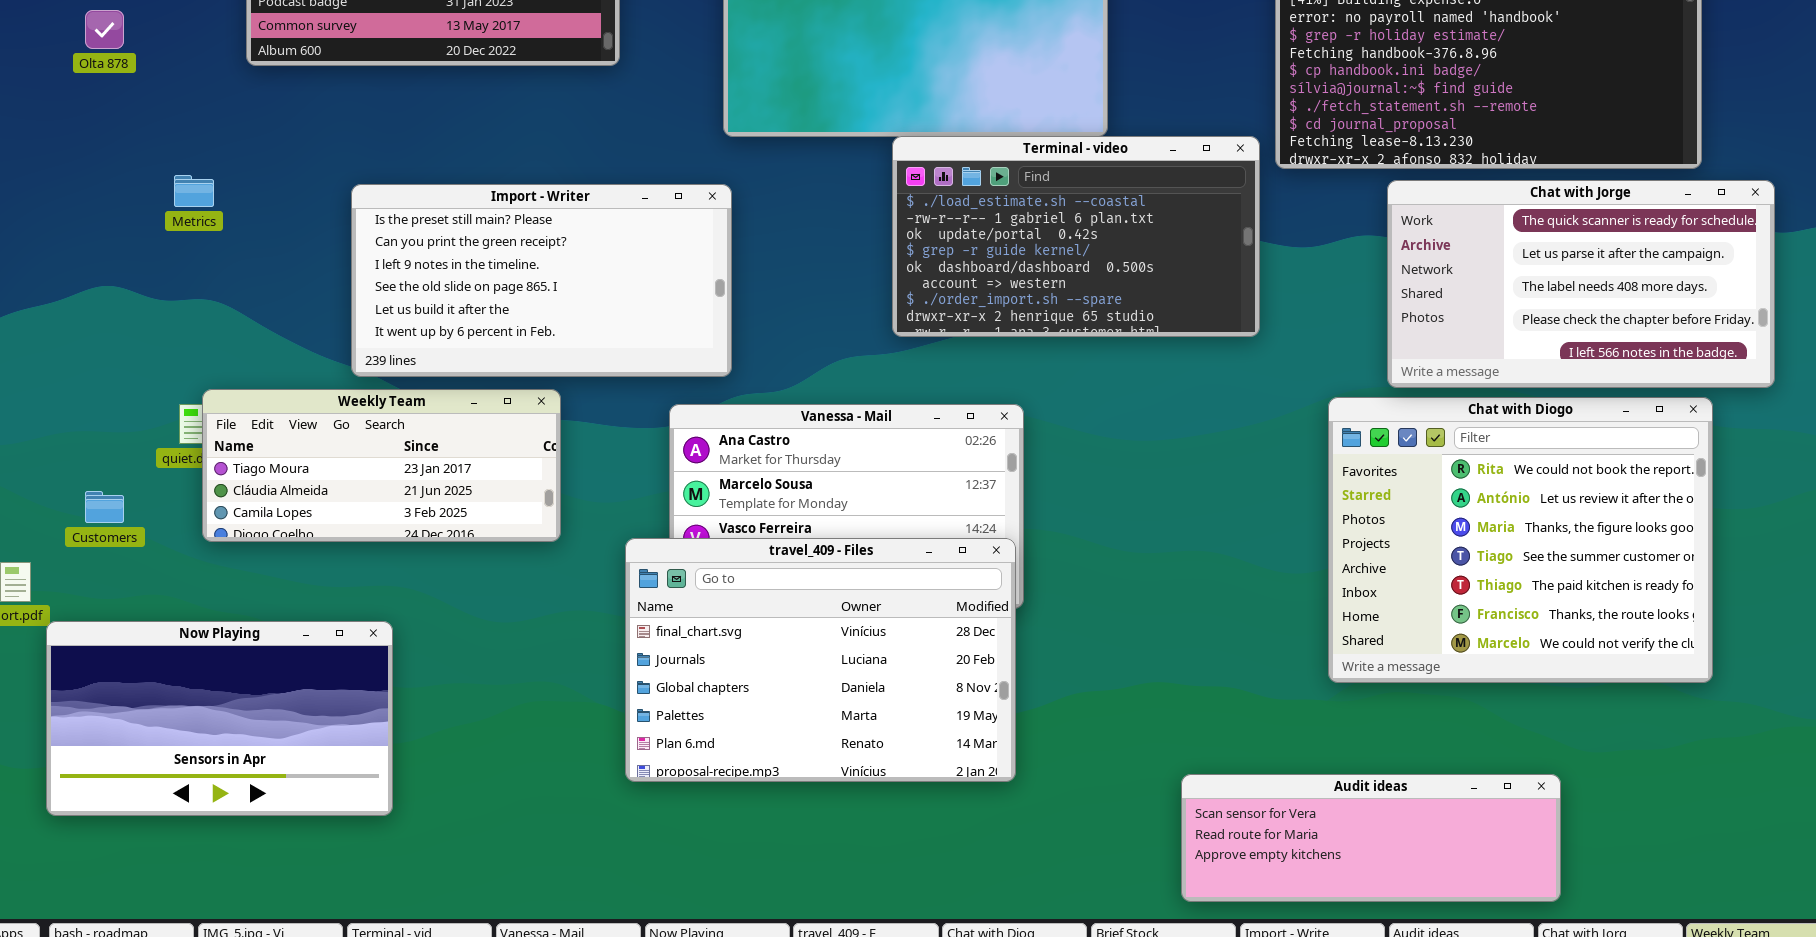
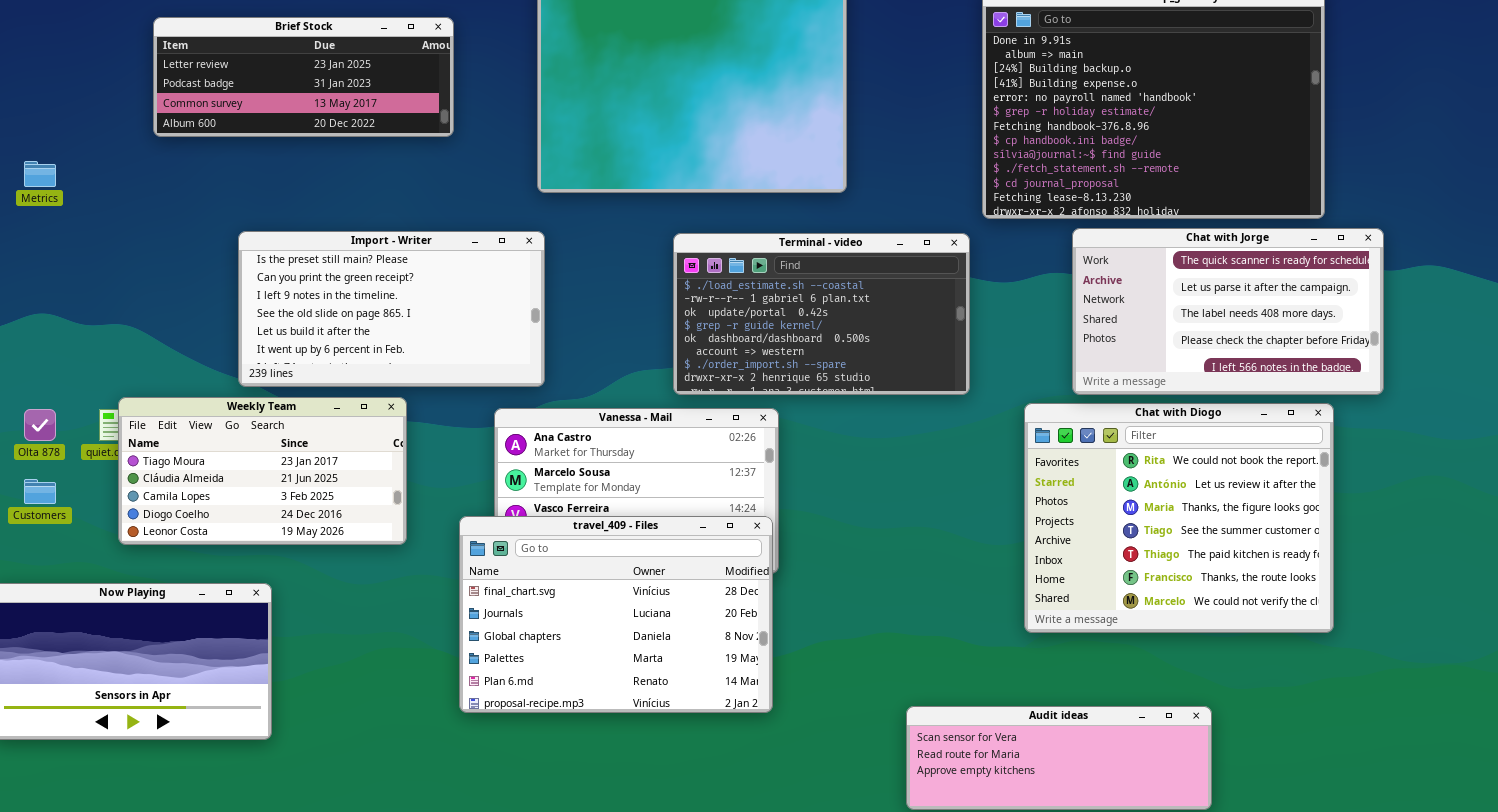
Olta 878: [85,10,124,49] -> [24,409,56,441], moved
Terminal - video: [892,136,1260,337] -> [673,233,970,395], moved
Metrics: [174,175,214,207] -> [24,161,56,187], moved
Weekly Team: [202,389,561,542] -> [118,397,407,545], resized

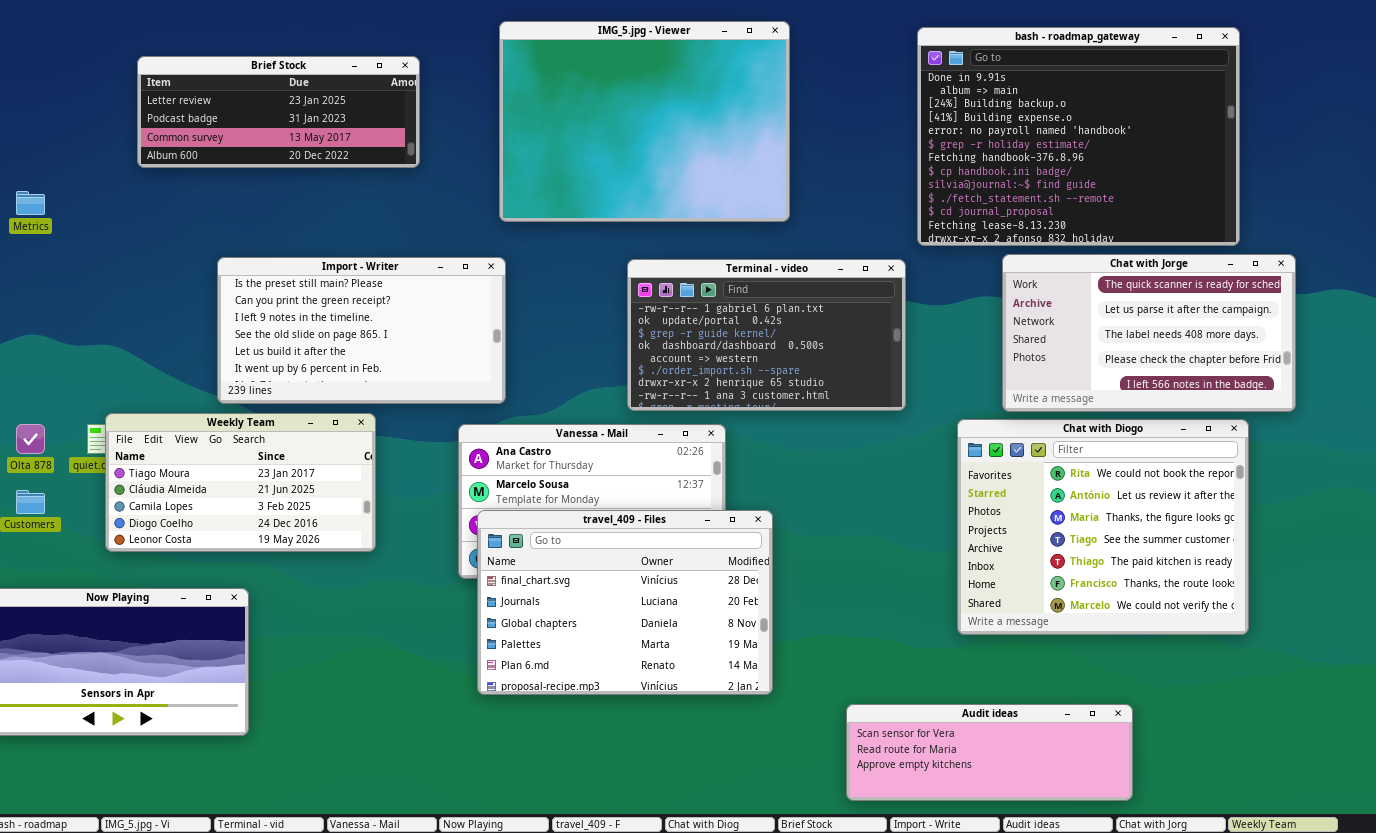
Terminal - video: [673,233,970,395] -> [627,259,906,411], scrolled down 1 row
travel_409 - Files: [459,516,773,713] -> [477,510,773,695], moved

